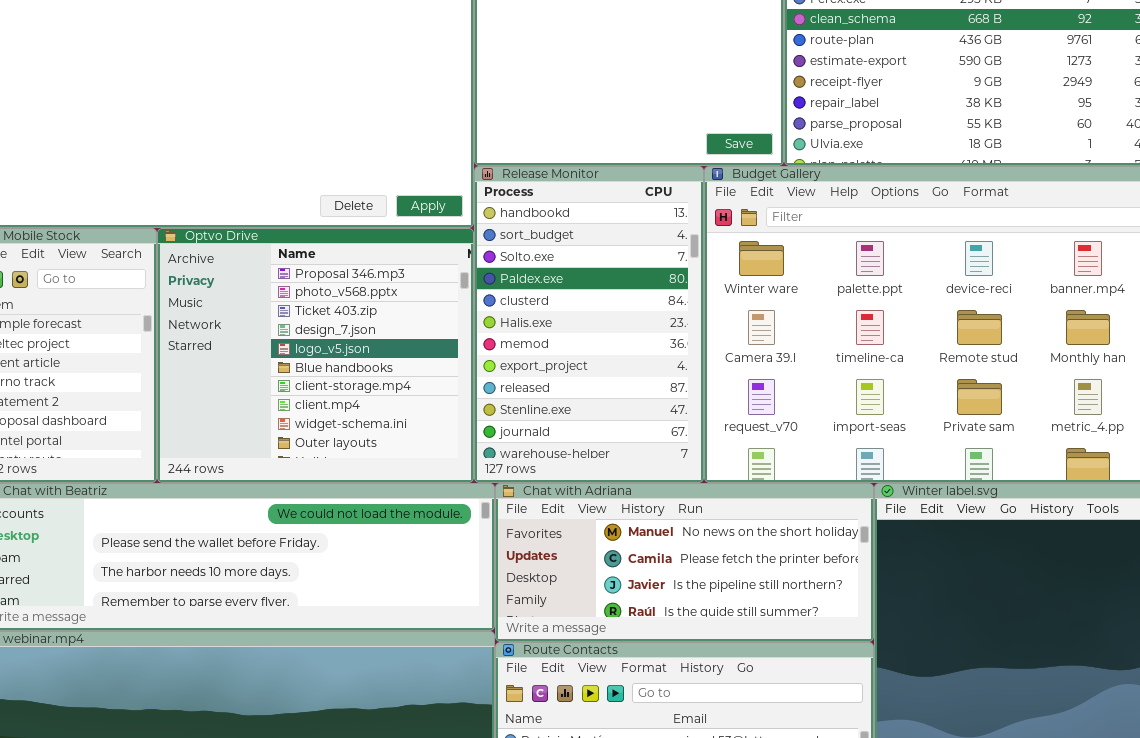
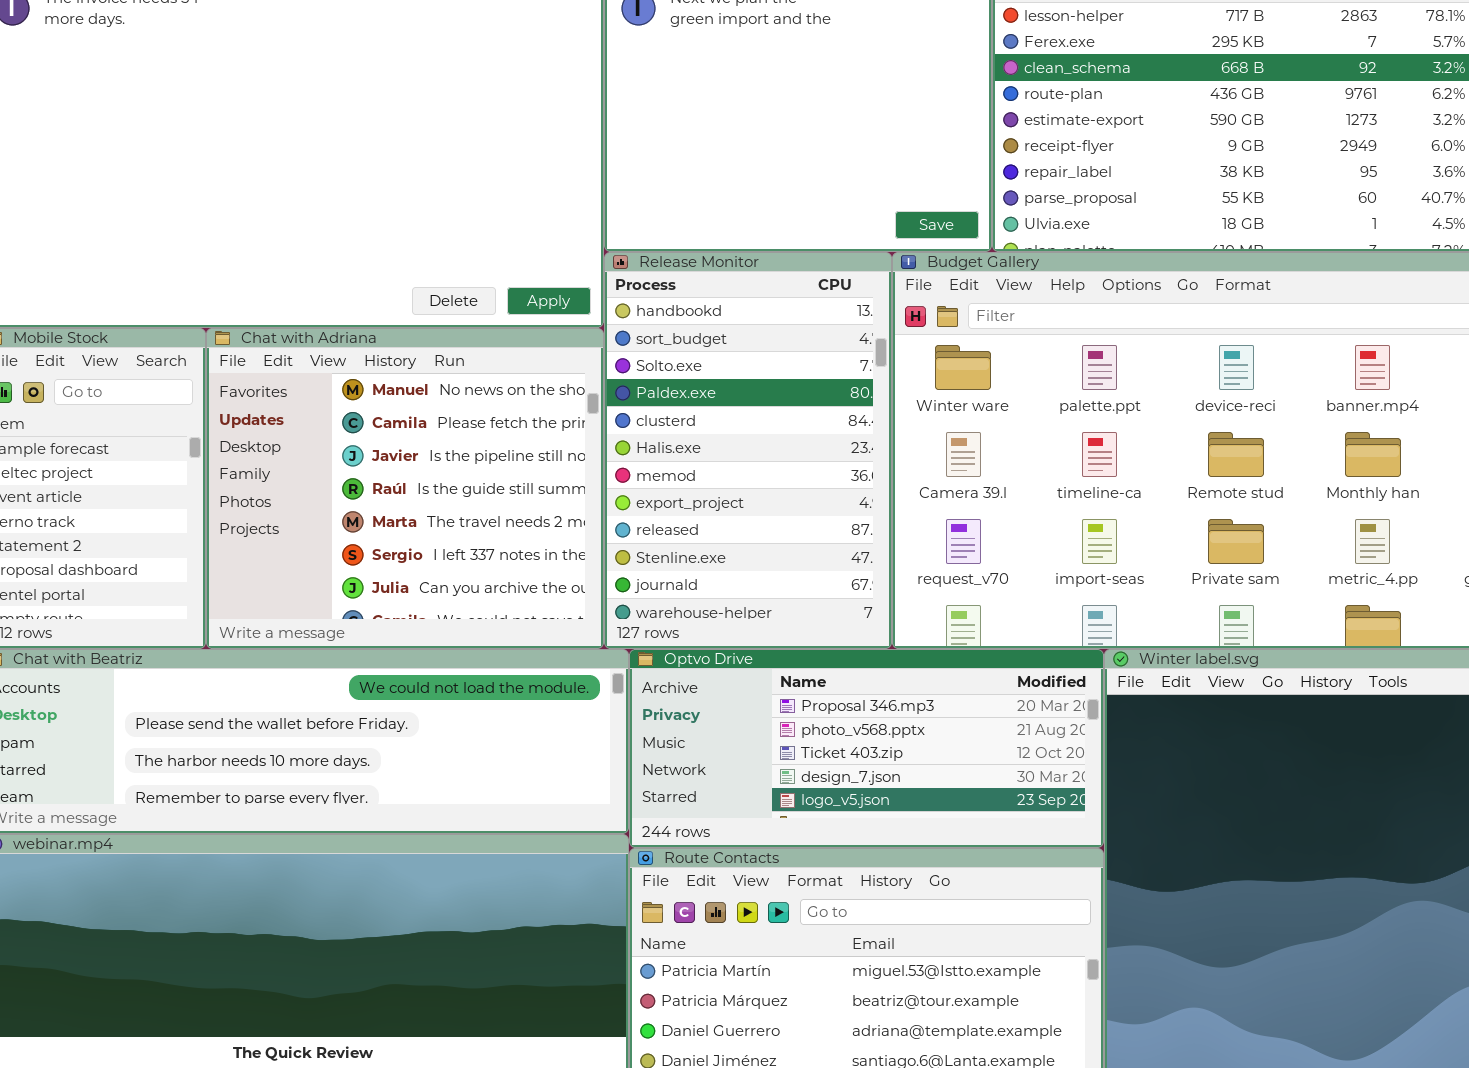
Optvo Drive: [157,228,474,483] -> [629,649,1104,848], moved, resized
Chat with Adriana: [495,483,874,642] -> [206,328,604,649], moved, resized

